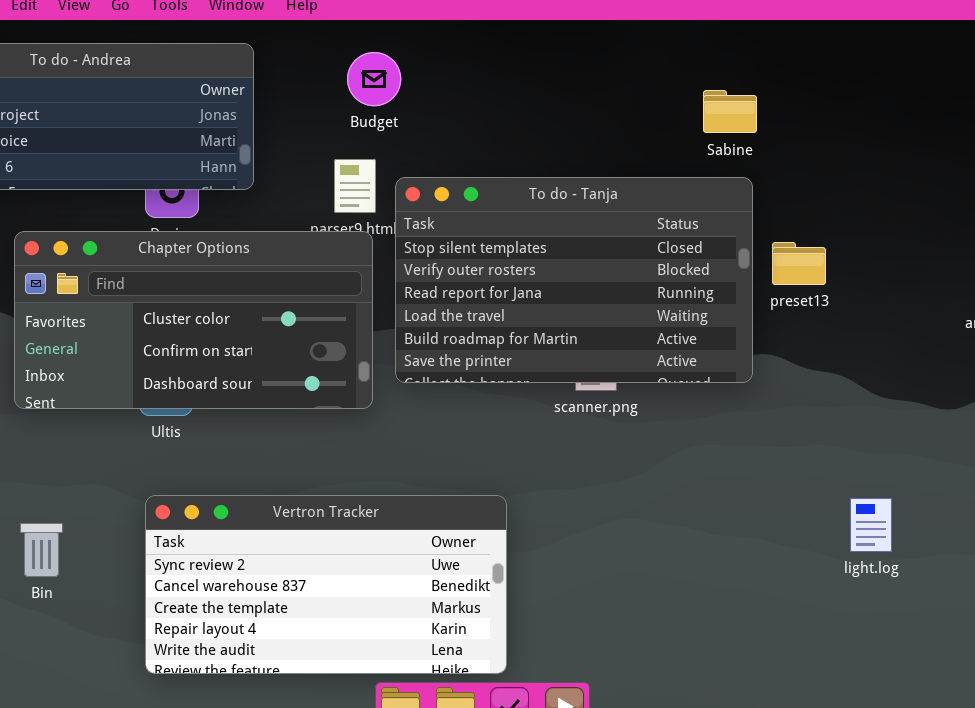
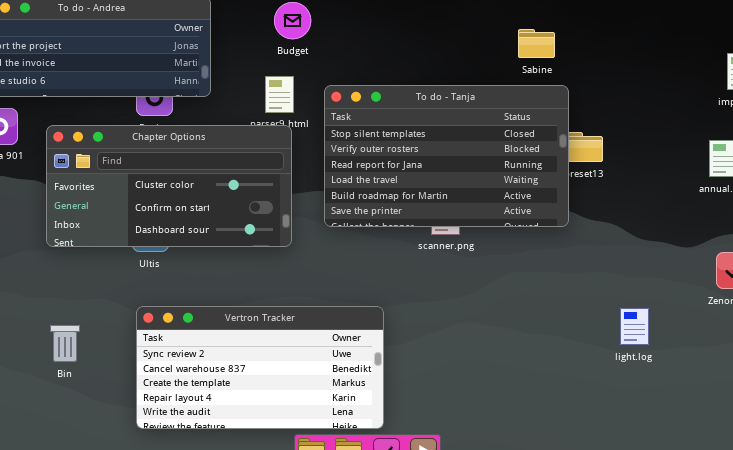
To do - Tanja: [395,177,753,383] -> [324,85,569,227], moved

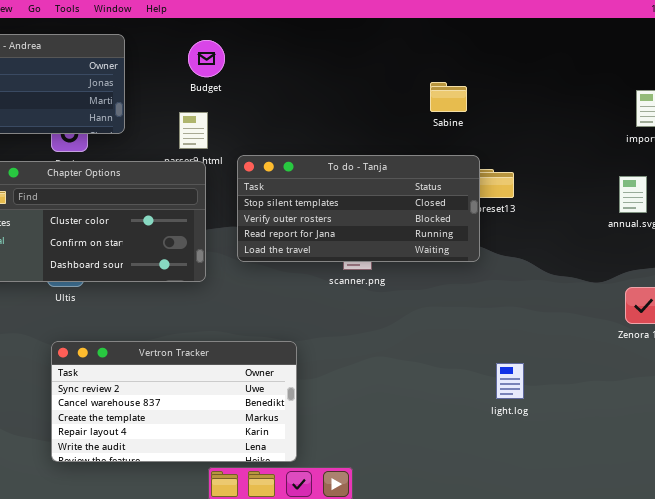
Sabine: [518,29,555,58] -> [430,82,467,112], moved
To do - Tanja: [324,85,569,227] -> [237,155,480,262], resized
light.log: [620,308,649,345] -> [496,363,524,399], moved

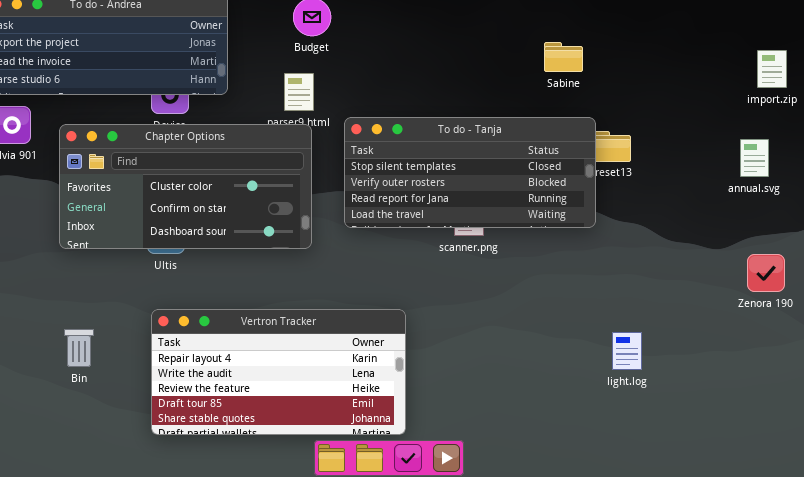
Vertron Tracker: [51,341,297,462] -> [151,309,406,435], scrolled down 3 rows

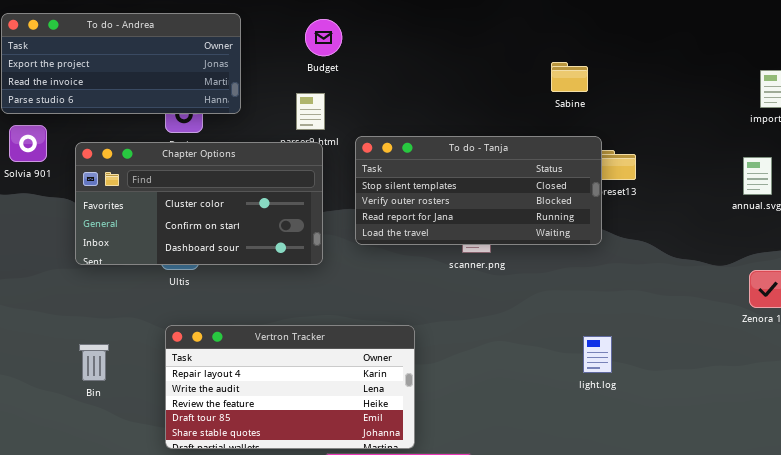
light.log: [612,332,642,370] -> [583,336,612,373], moved

